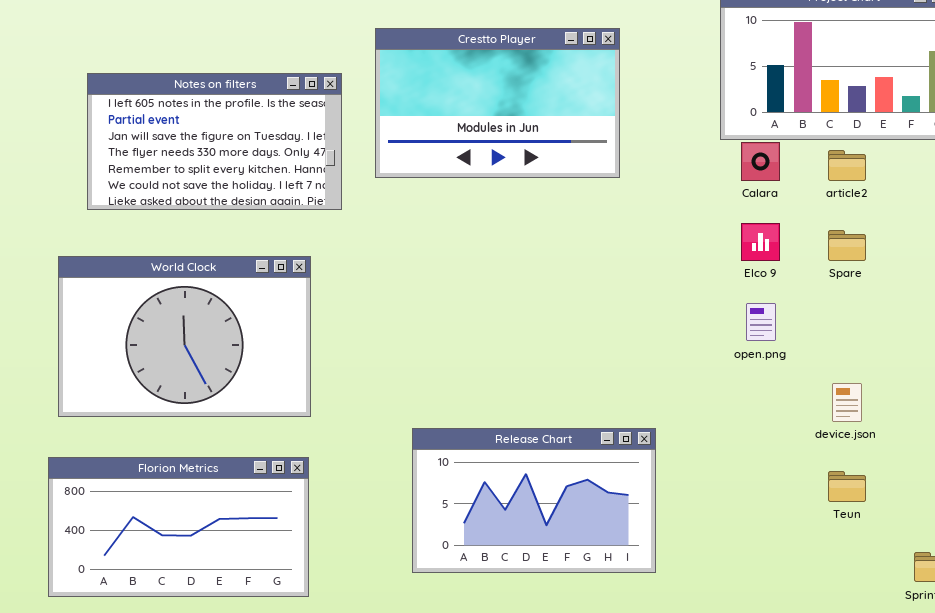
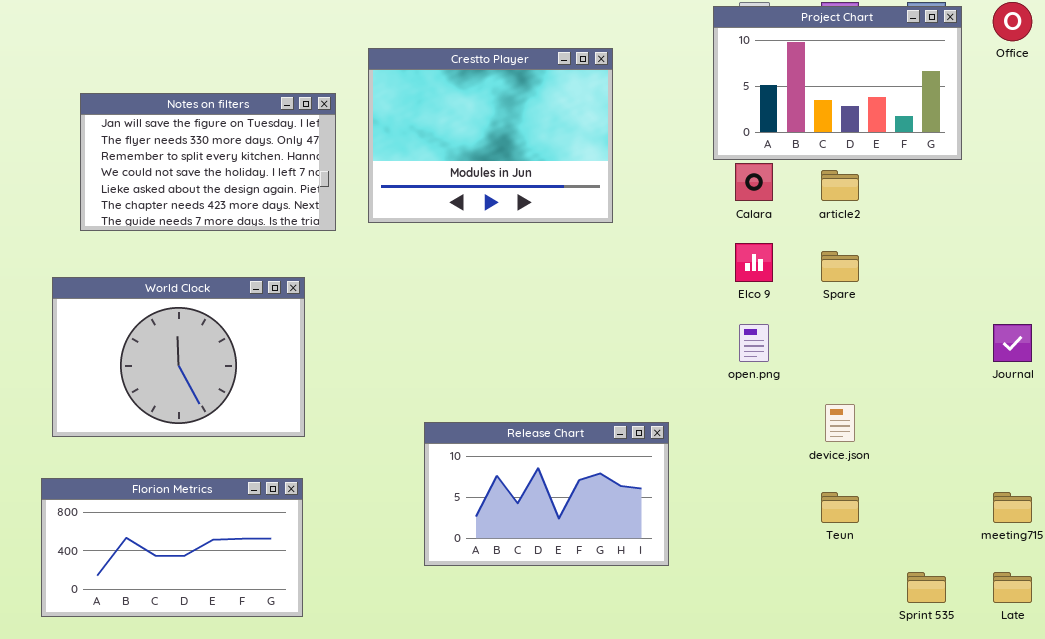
Crestto Player: [375,28,620,178] -> [368,48,613,223], resized
Notes on filters: [87,73,342,210] -> [80,93,336,231], scrolled down 2 rows
Release Chart: [412,428,656,573] -> [424,422,669,566], moved

